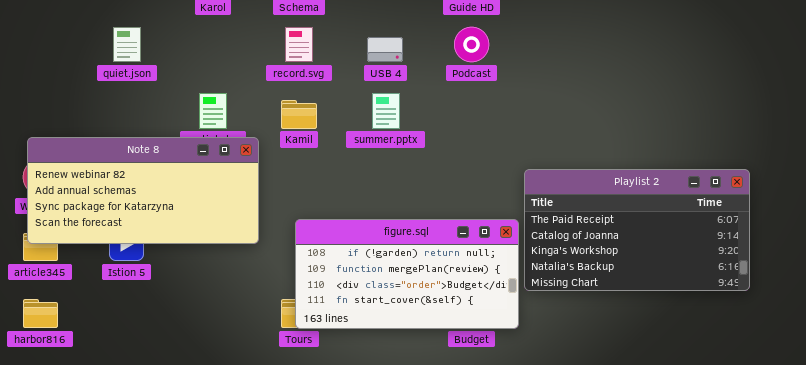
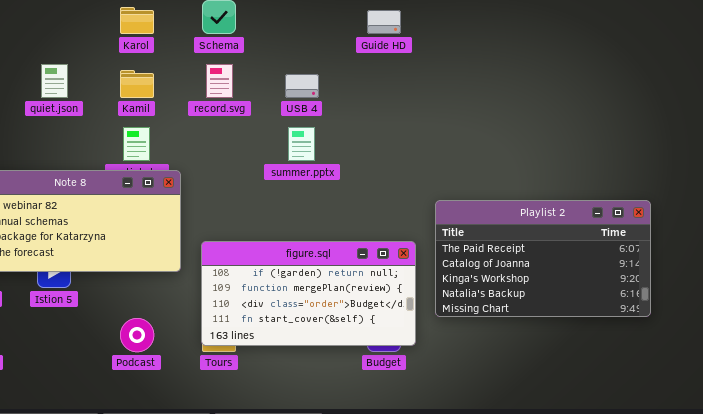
Podcast: [454,27,489,62] -> [120,318,154,352], moved
Kamil: [281,100,317,129] -> [120,70,154,98], moved
figure.sql: [295,219,519,329] -> [201,241,416,346], moved

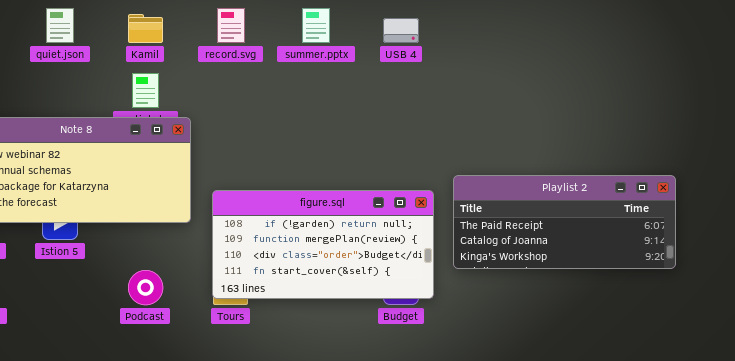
USB 4: [285,74,319,98] -> [383,18,419,43], moved
summer.pptx: [288,127,315,161] -> [302,8,330,43], moved
Playlist 2: [435,200,651,317] -> [453,175,676,269], resized

